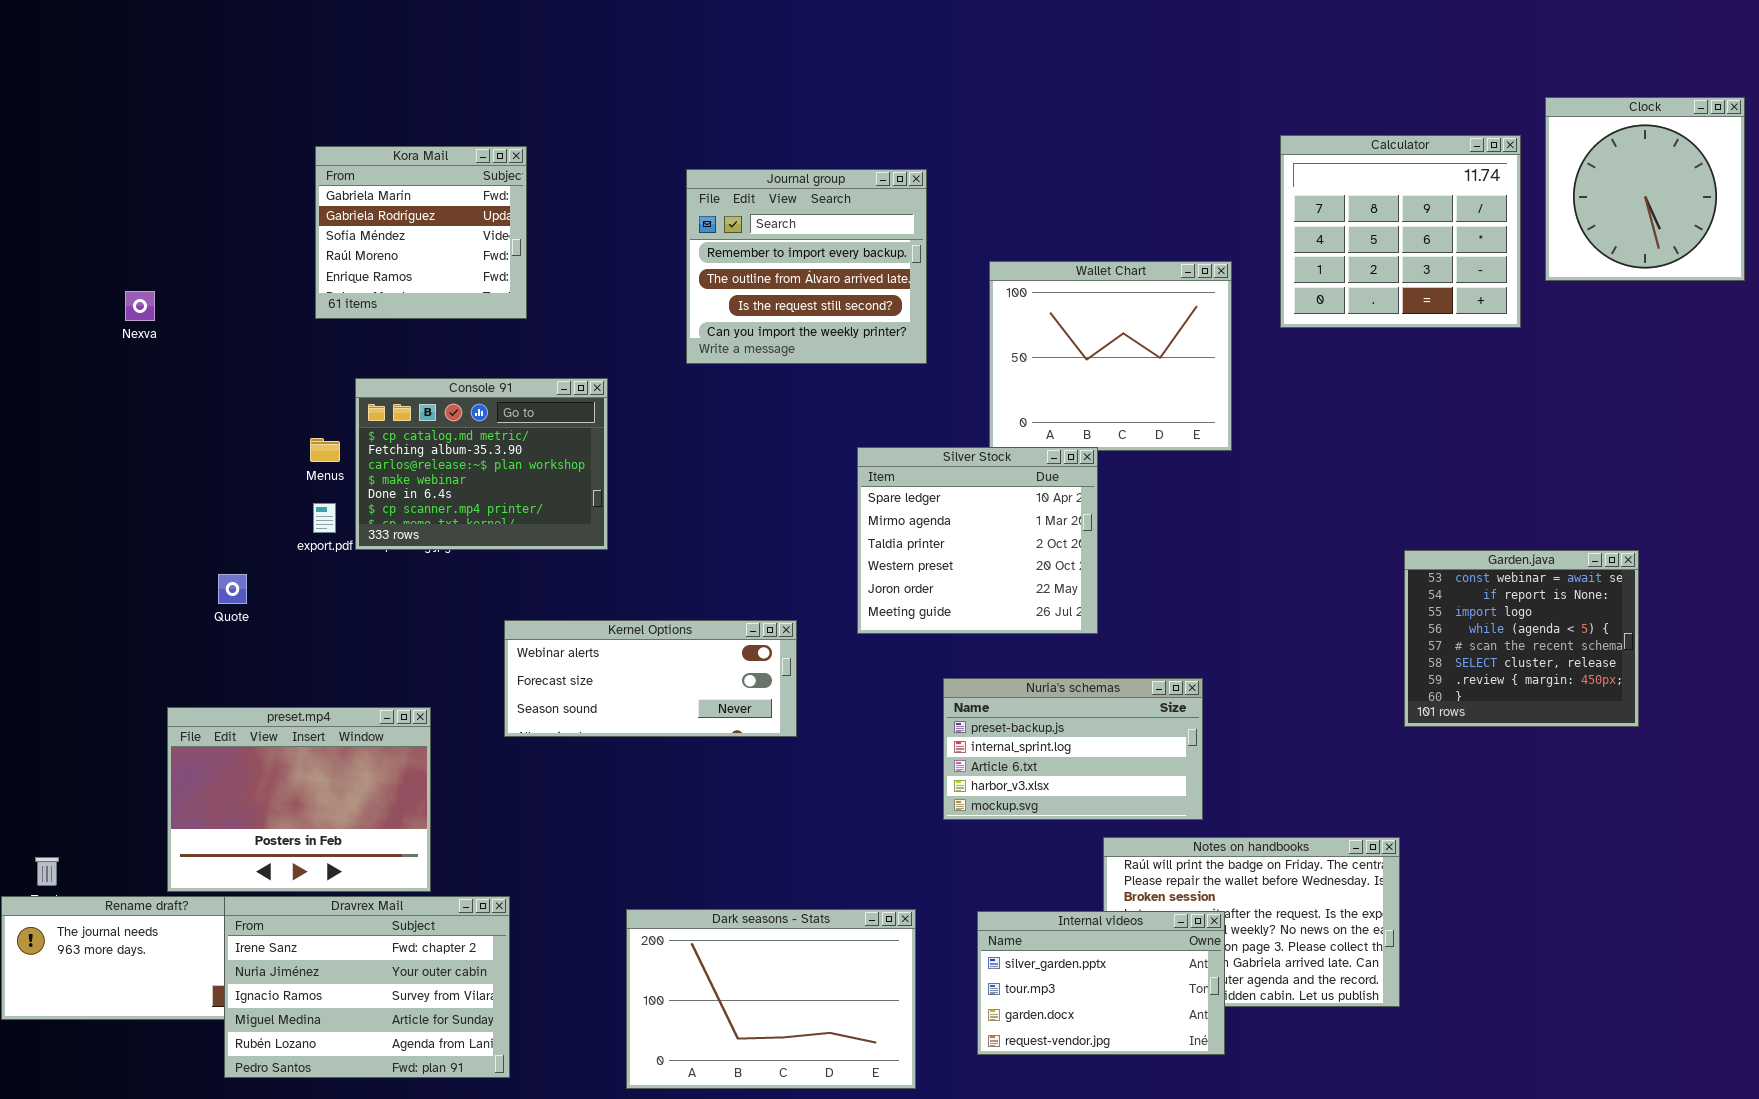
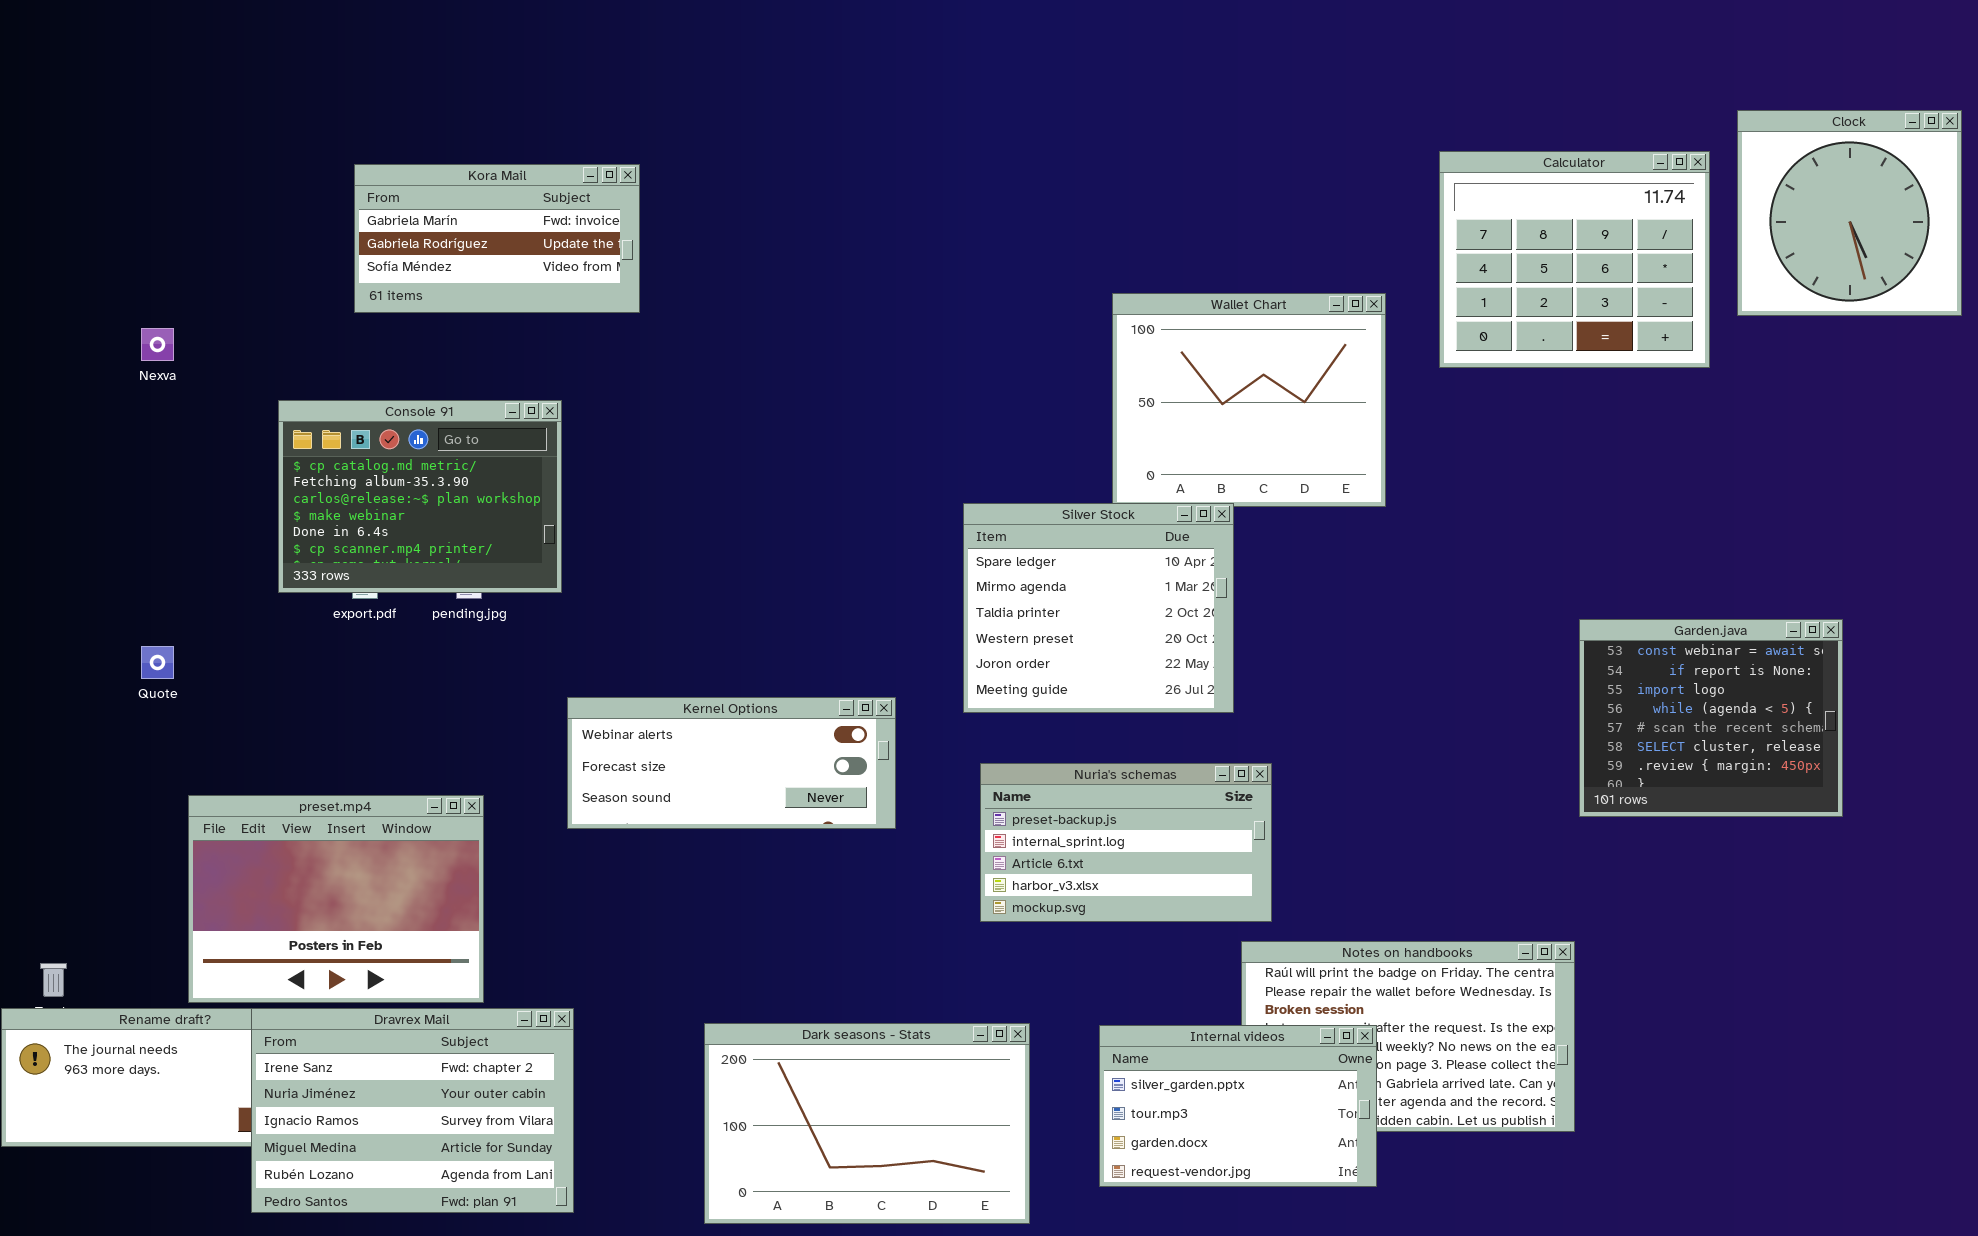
Kora Mail: [315,146,527,319] -> [354,164,640,313], resized
Journal group: [686,169,927,364] -> none, closed
Console 91: [355,378,608,550] -> [278,400,562,593], moved
Quote: [218,574,247,604] -> [141,646,174,679], moved
Nuria's schemas: [943,678,1203,820] -> [980,763,1272,922], moved

